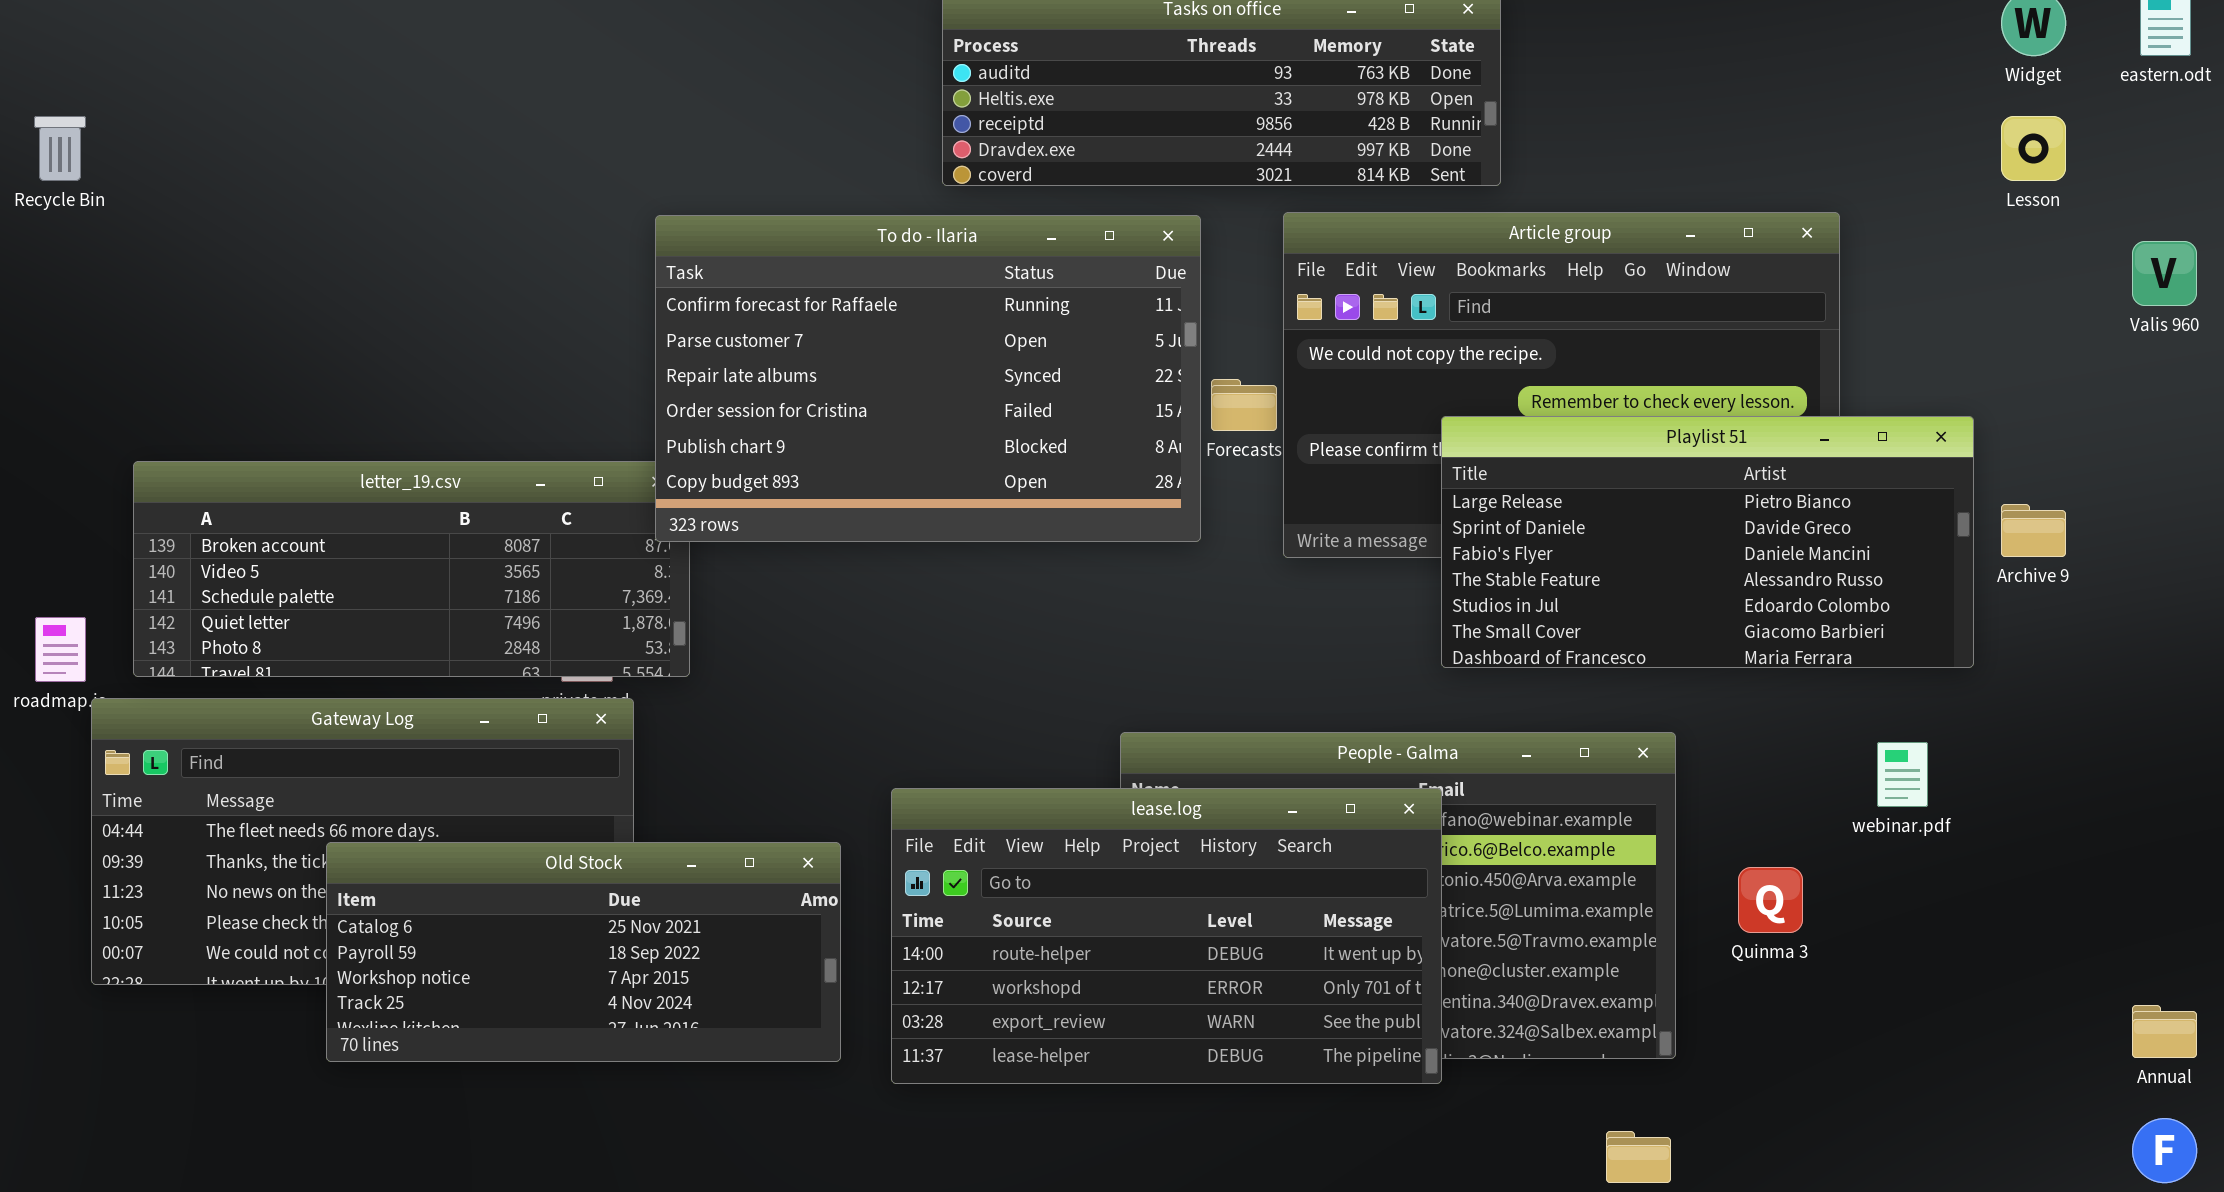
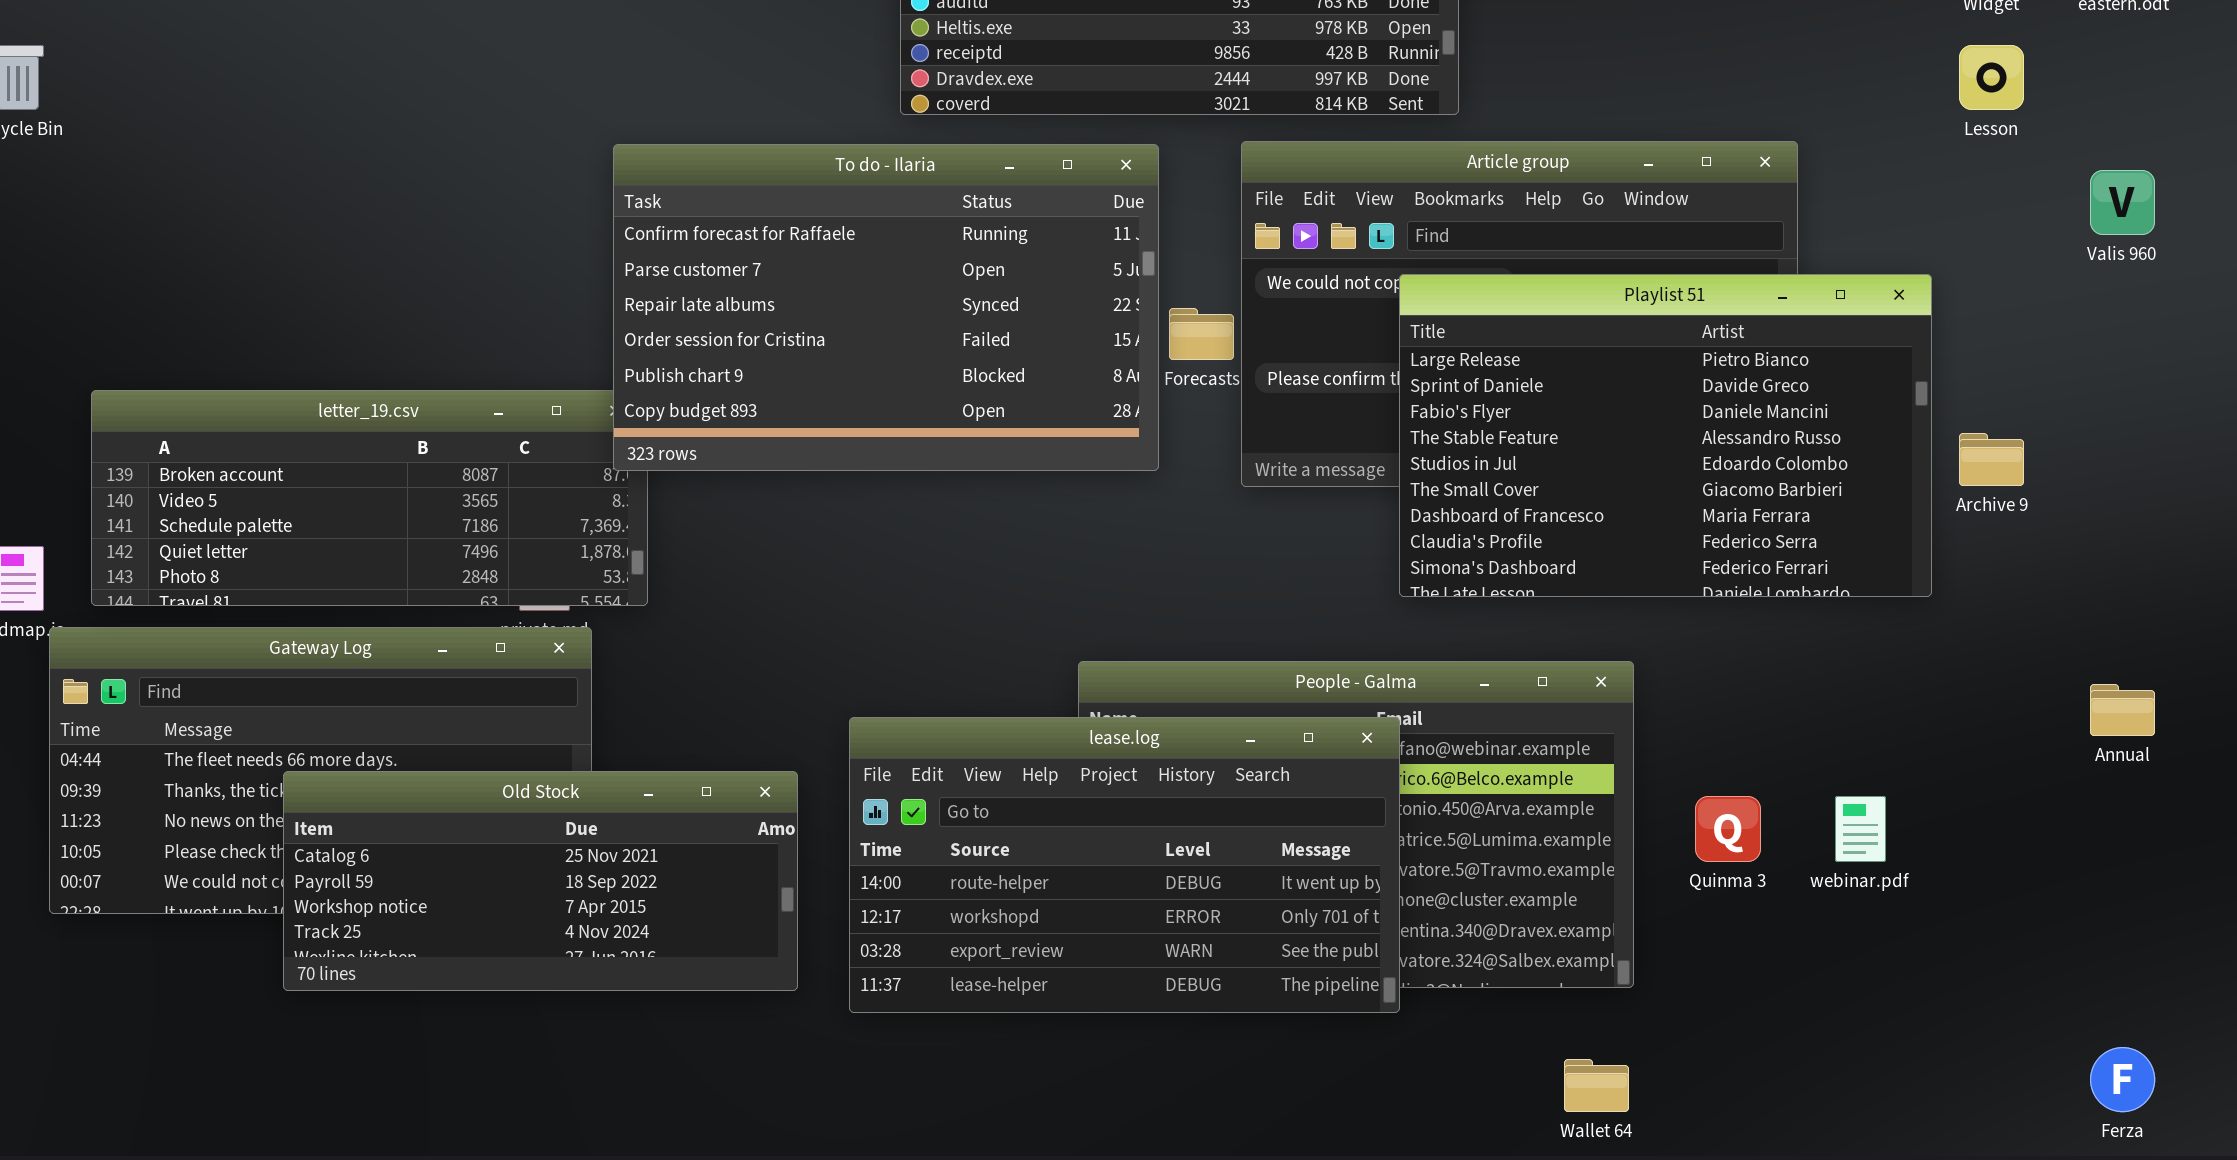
Playlist 51: [1441,416,1974,668] -> [1399,274,1932,597], resized
webinar.pdf: [1877,742,1928,807] -> [1835,796,1886,862], moved
Annual: [2132,1005,2197,1058] -> [2090,684,2155,736], moved

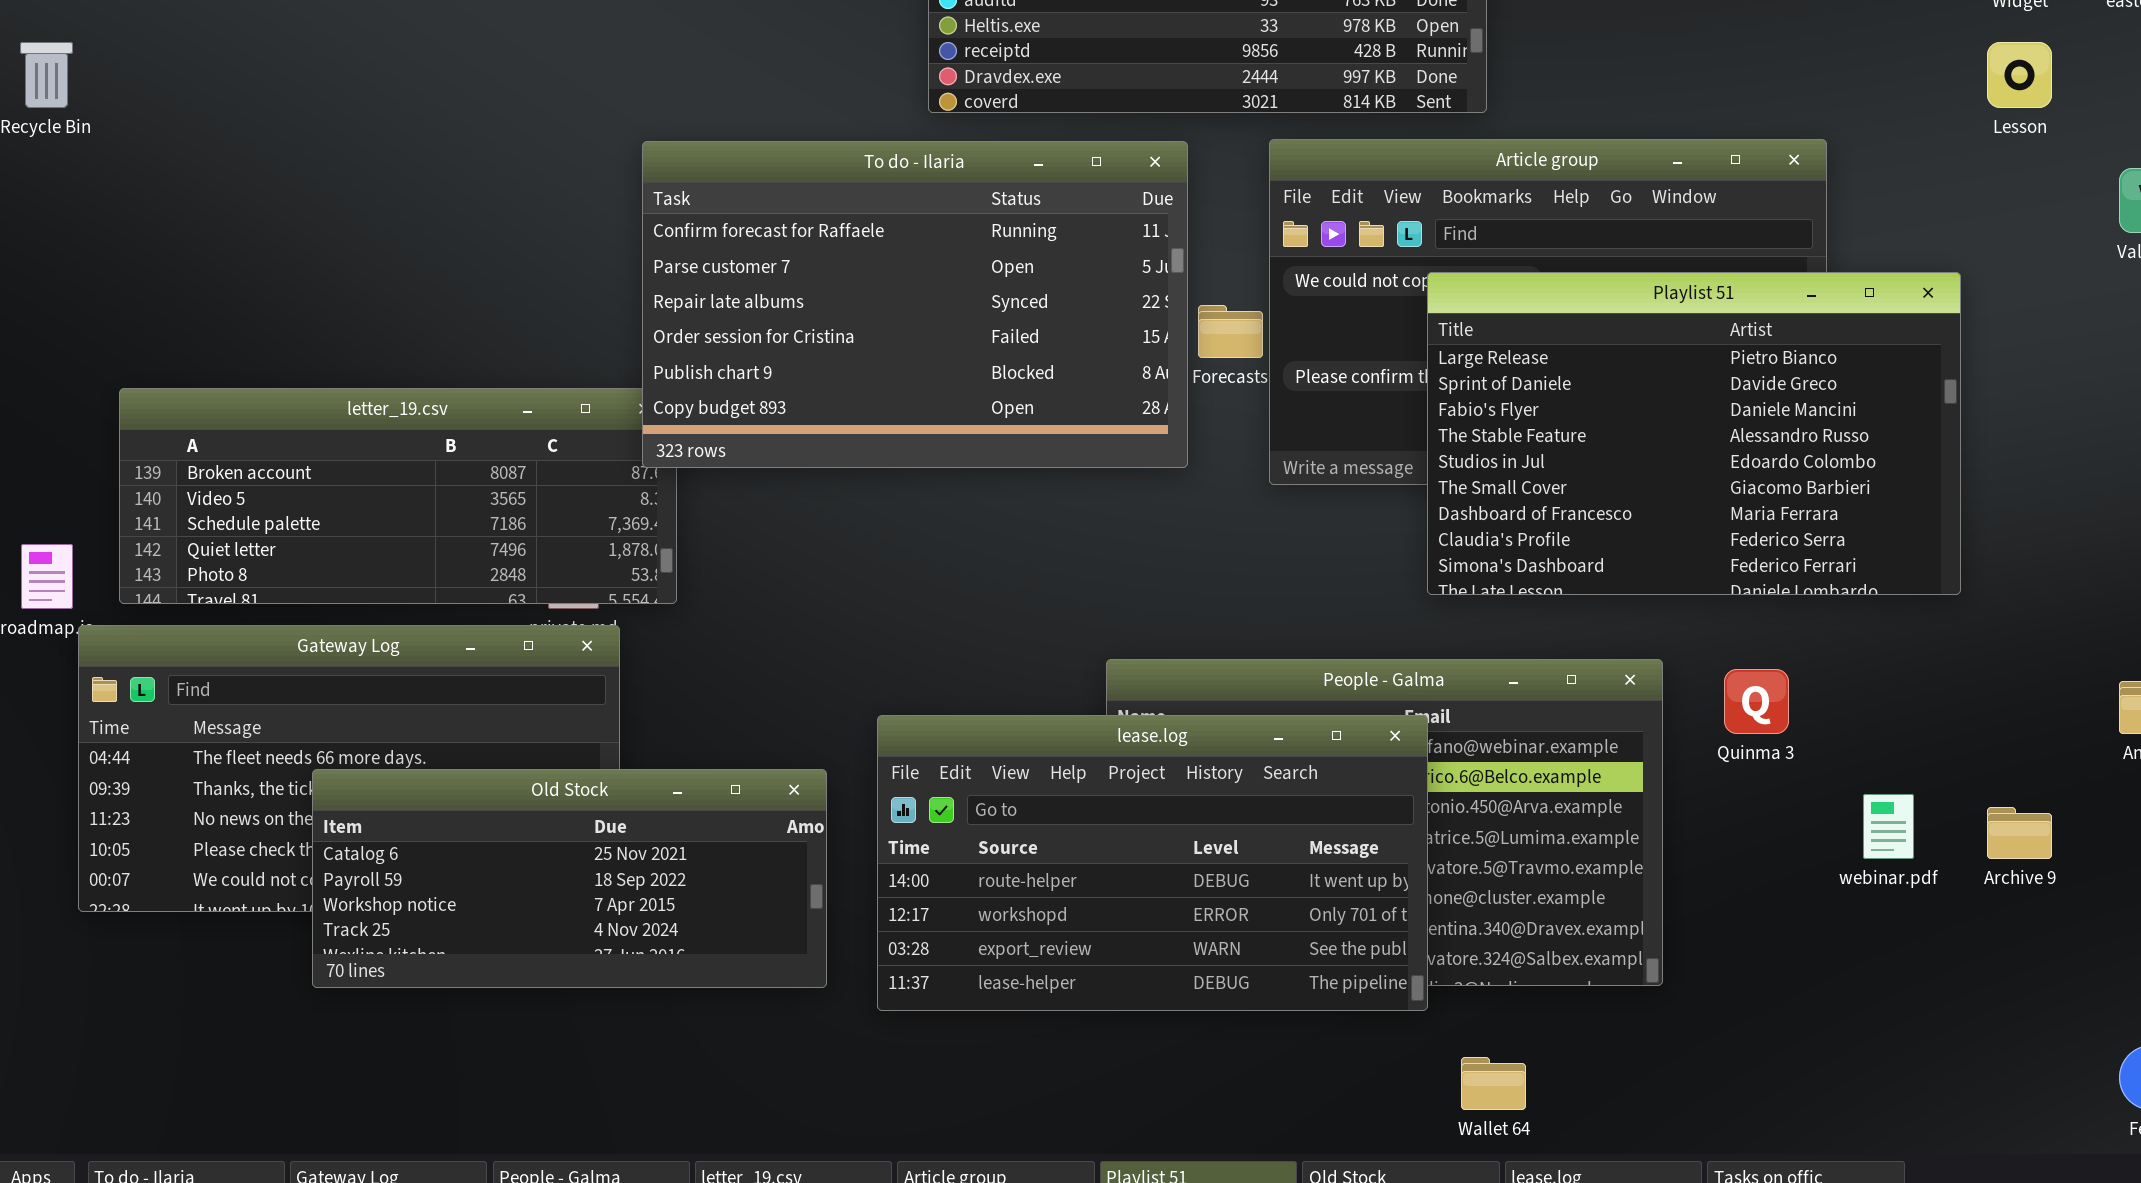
Archive 9: [1959,433,2024,486] -> [1987,807,2052,859], moved
Quinma 3: [1695,796,1761,862] -> [1724,669,1789,734], moved
Wallet 64: [1564,1059,1629,1112] -> [1461,1057,1526,1110], moved

